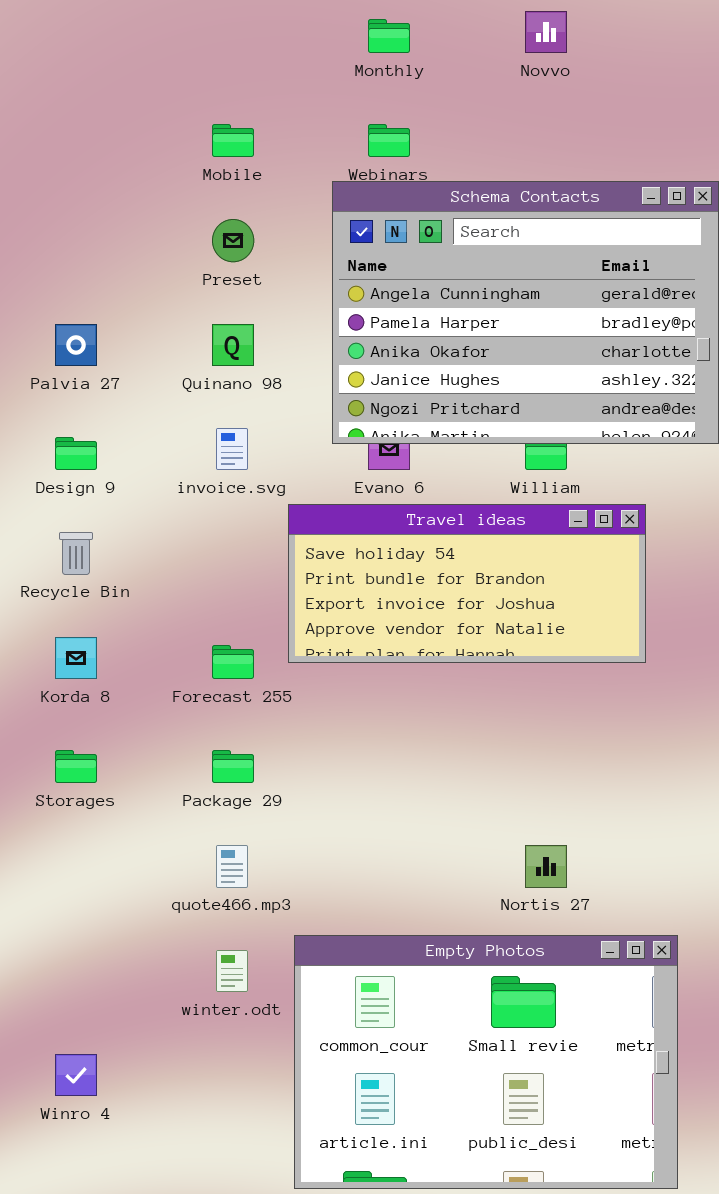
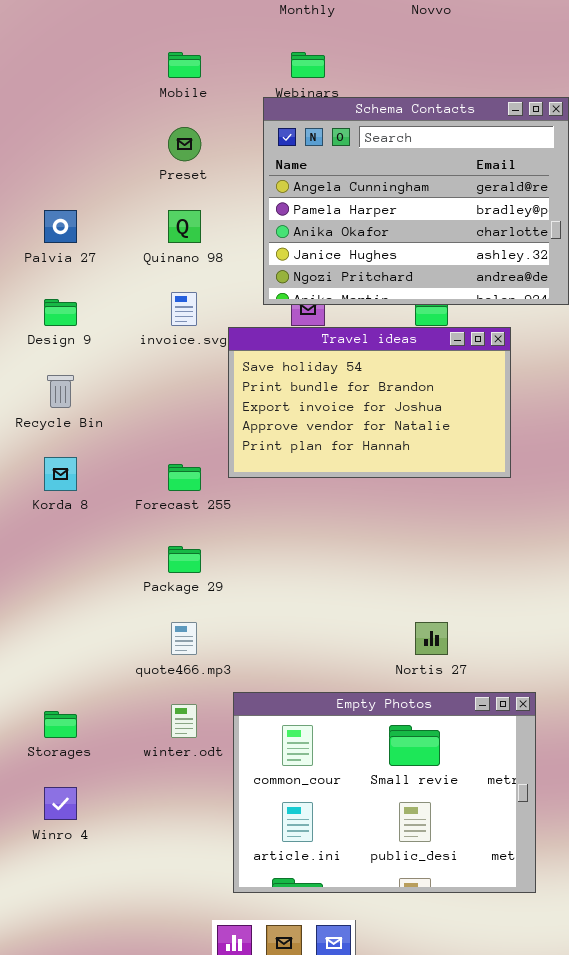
Travel ideas: [288,504,646,663] -> [228,327,511,478], resized
Storages: [55,750,97,783] -> [44,711,77,738], moved

